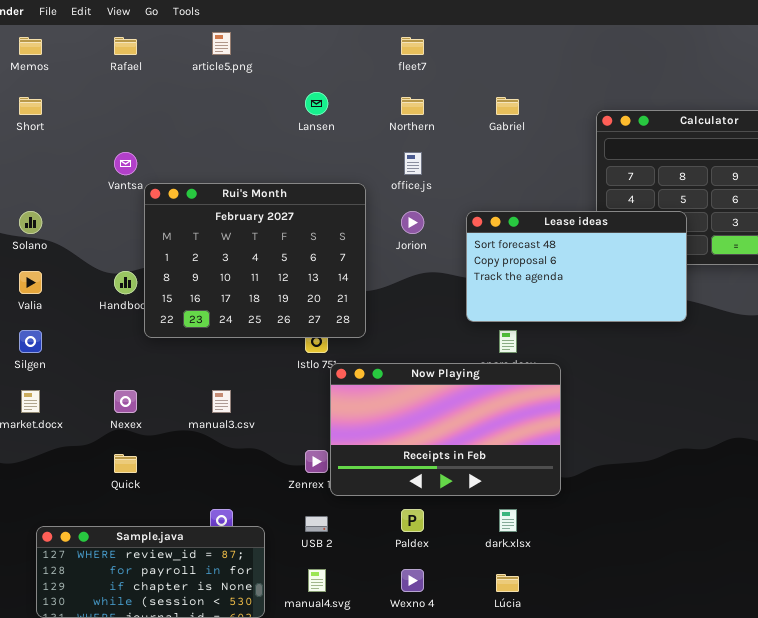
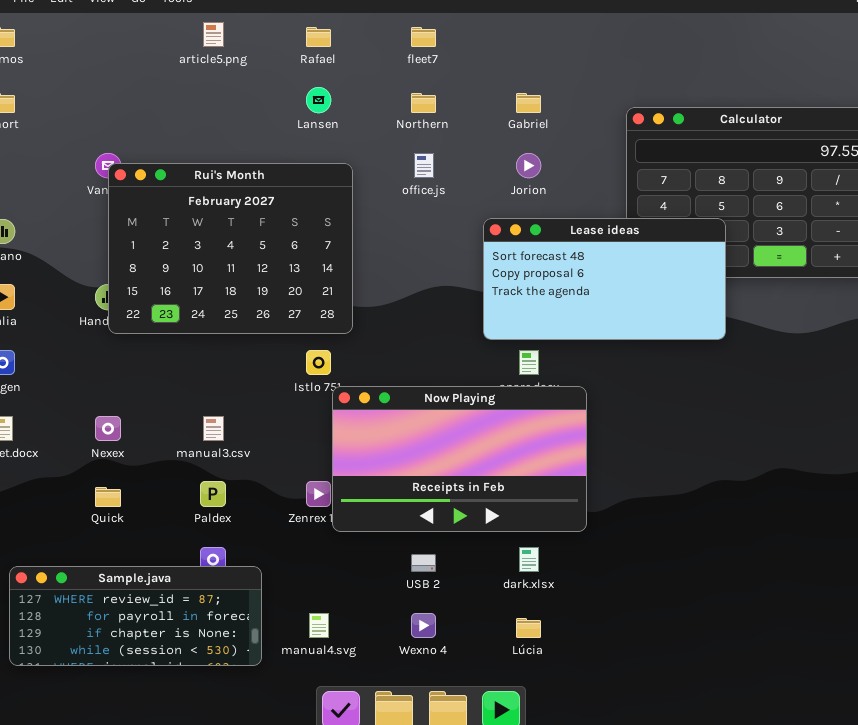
Rafael: [114,37,137,55] -> [306,27,331,47], moved
Rui's Month: [144,183,366,338] -> [108,163,353,334], moved
Jorion: [401,211,424,234] -> [516,153,541,178], moved
Paldex: [401,509,424,532] -> [200,481,226,507], moved
USB 2: [305,516,328,532] -> [411,554,436,572], moved

